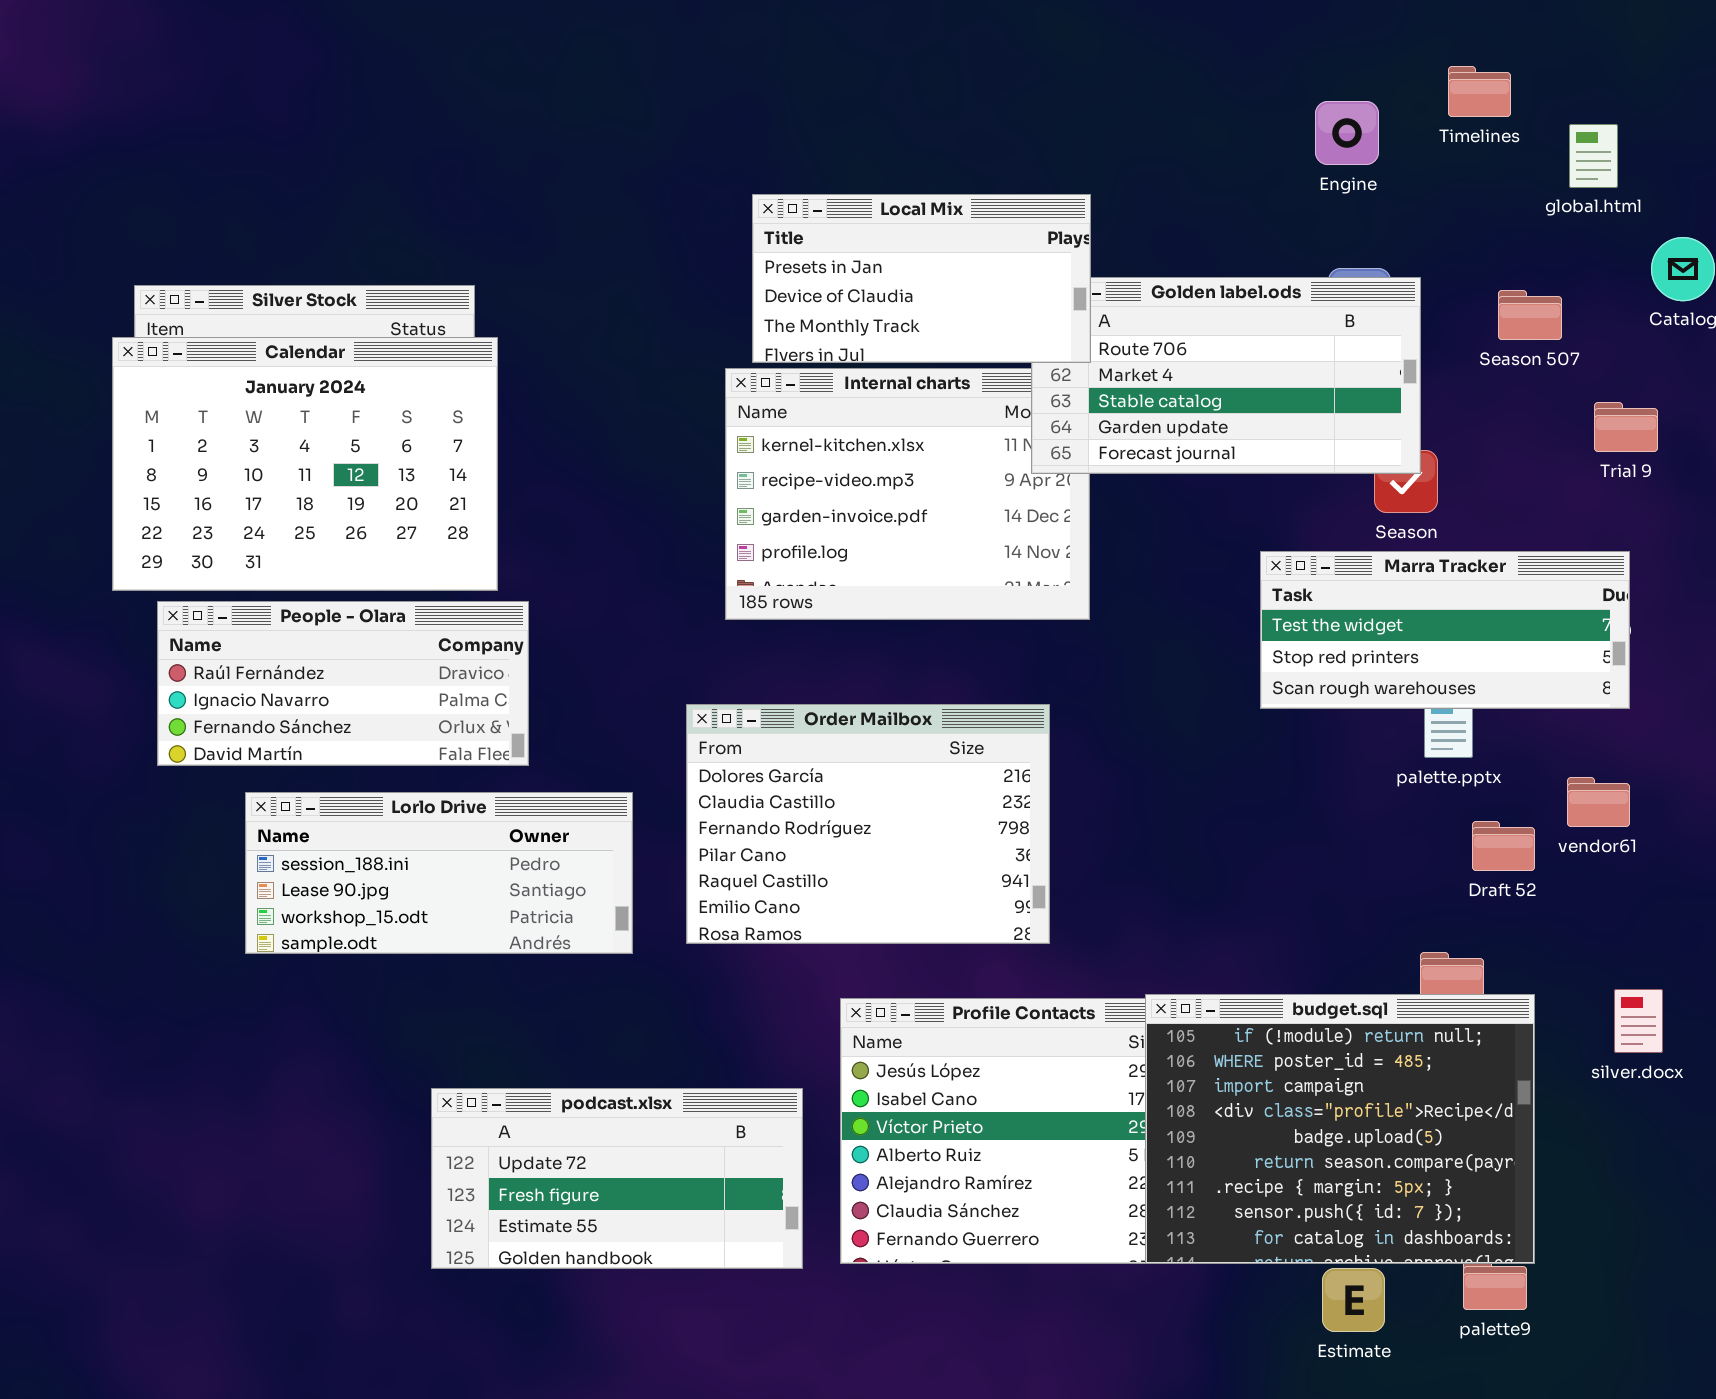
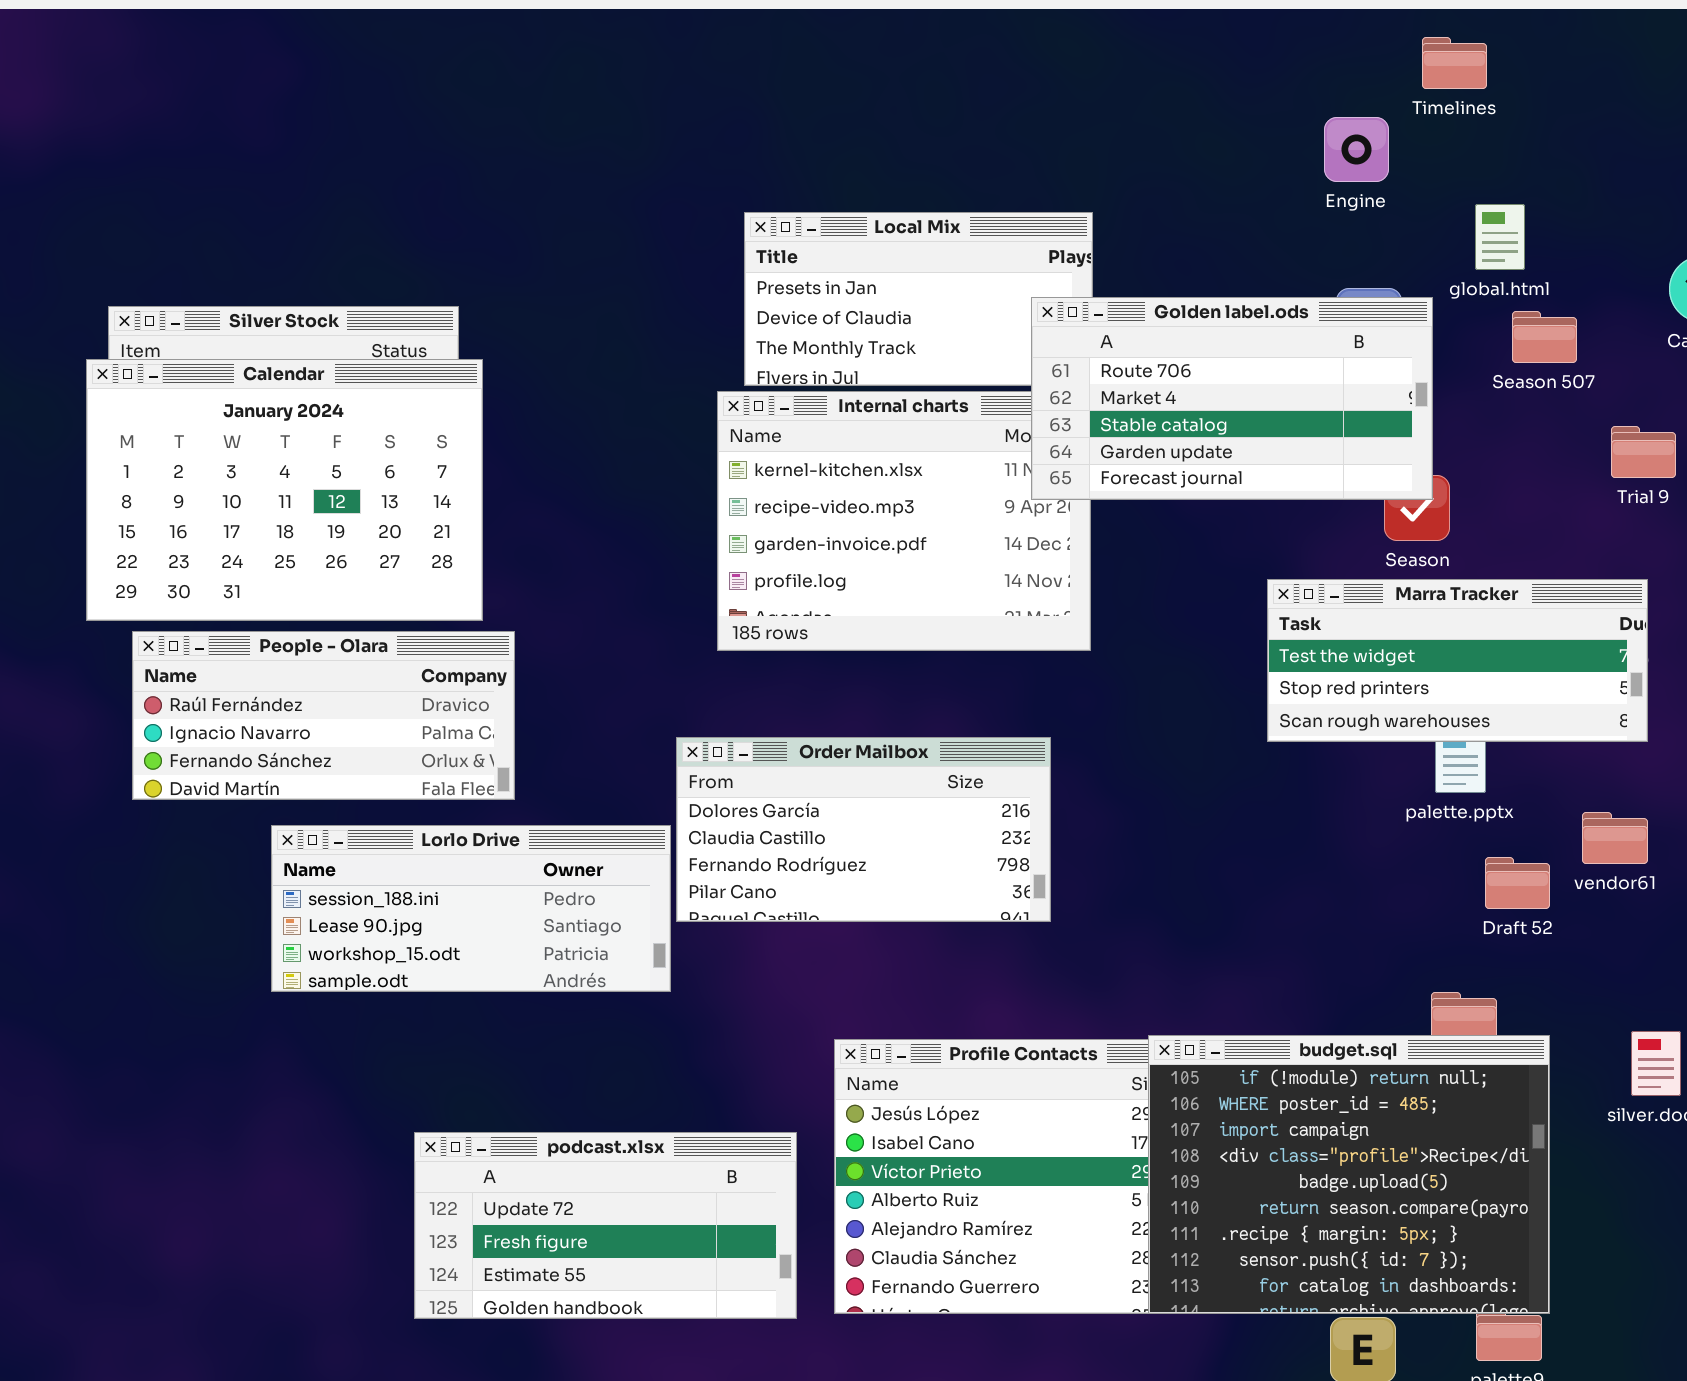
Timelines: [1448,66,1511,117] -> [1422,37,1487,89], moved
global.html: [1569,124,1618,188] -> [1475,204,1525,270], moved
Golden label.ods: [1031,277,1421,474] -> [1031,297,1433,500], raised
Order Mailbox: [686,704,1050,944] -> [676,737,1051,922], resized
Lorlo Drive: [245,792,633,954] -> [271,825,671,992], moved

